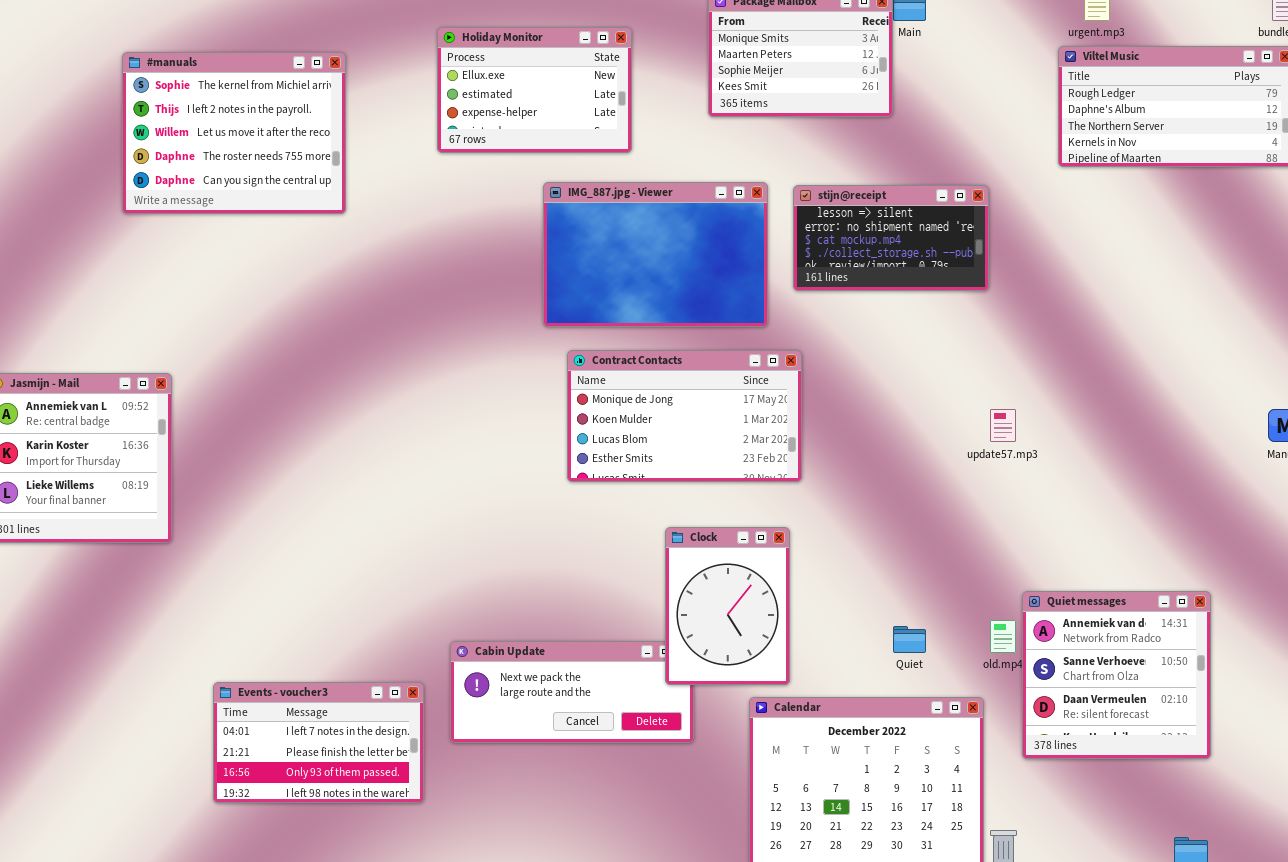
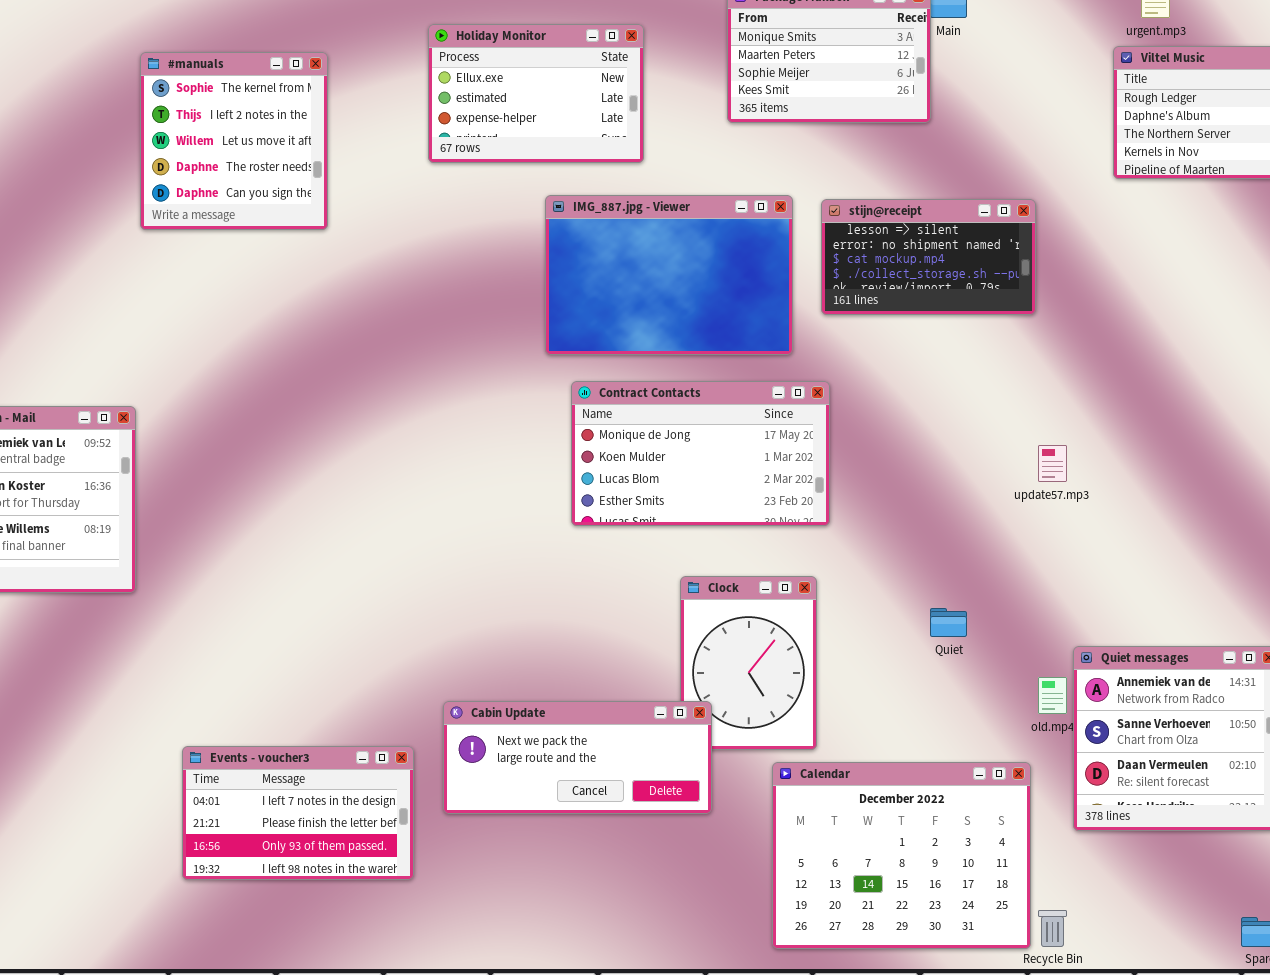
#manuals: [122,52,346,214] -> [140,52,328,230], resized
Quiet: [893,626,926,653] -> [930,608,967,637], moved
Cabin Update: [450,641,694,743] -> [443,701,712,814], raised

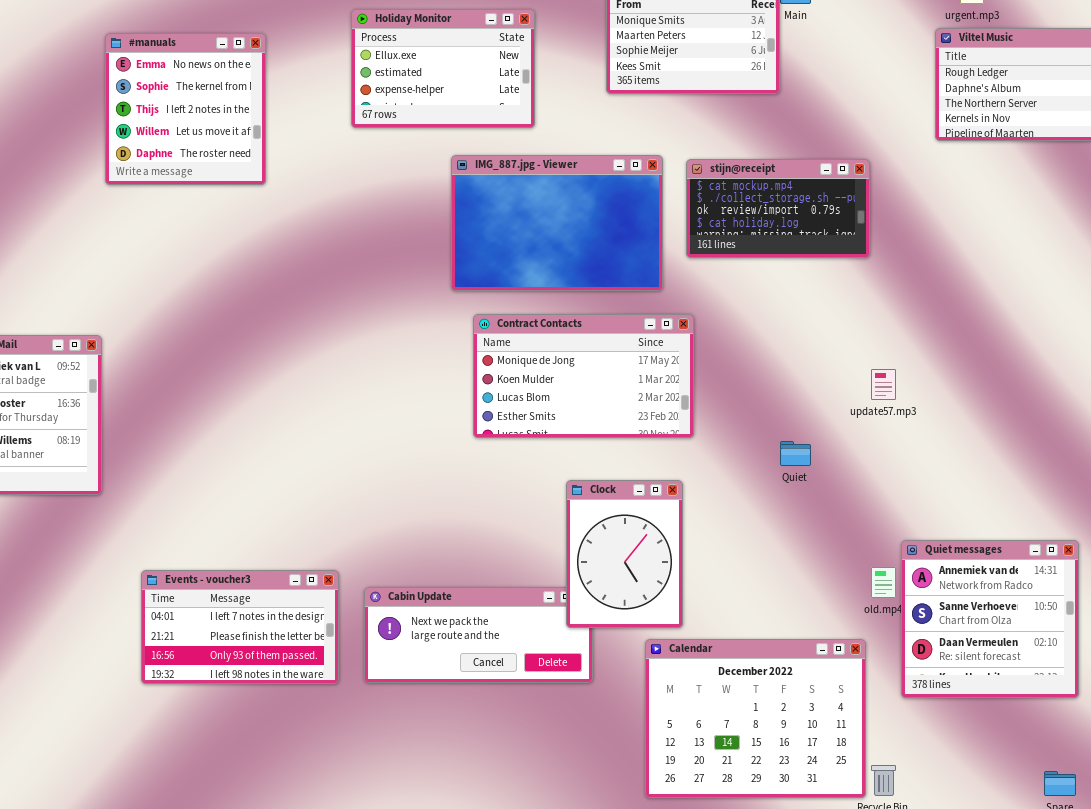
#manuals: [140,52,328,230] -> [105,33,266,185], scrolled up 1 row
stijn@receipt: [821,199,1036,315] -> [686,159,870,258], scrolled down 2 rows
Clock: [680,576,817,750] -> [566,480,683,628], raised
Quiet: [930,608,967,637] -> [780,441,811,466], moved
Events - voucher3: [182,746,414,880] -> [141,570,339,684], moved

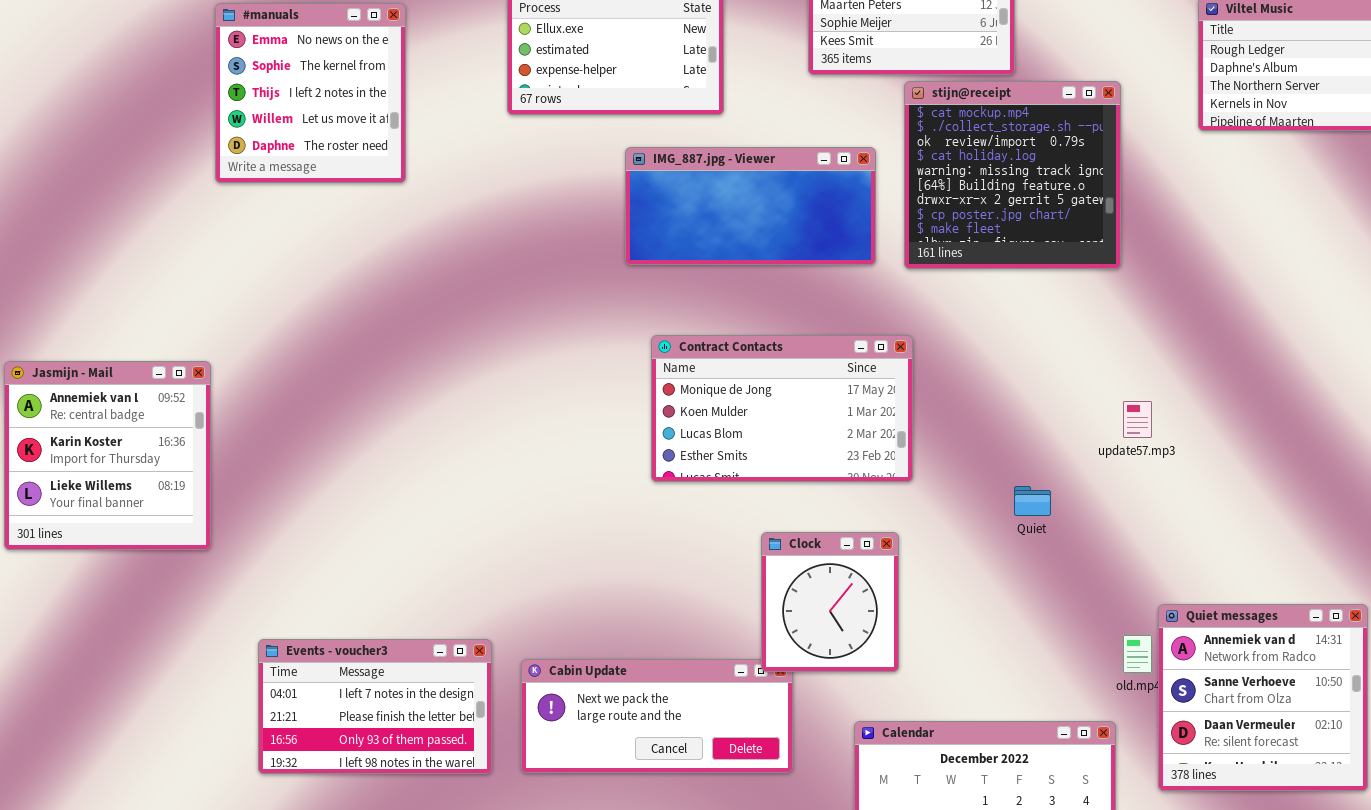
IMG_887.jpg - Viewer: [451,155,663,291] -> [625,147,876,265], resized
stijn@receipt: [686,159,870,258] -> [904,81,1121,269], resized
Clock: [566,480,683,628] -> [761,532,899,672], resized

